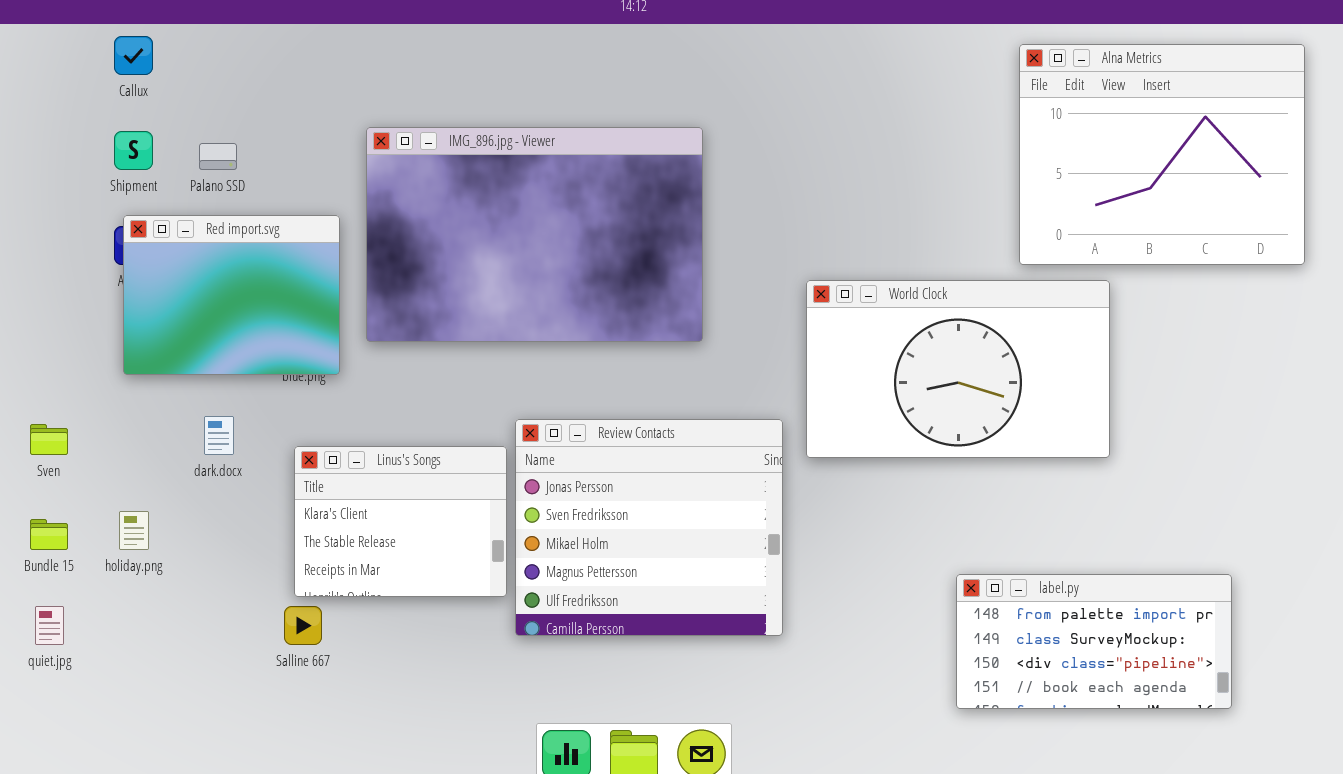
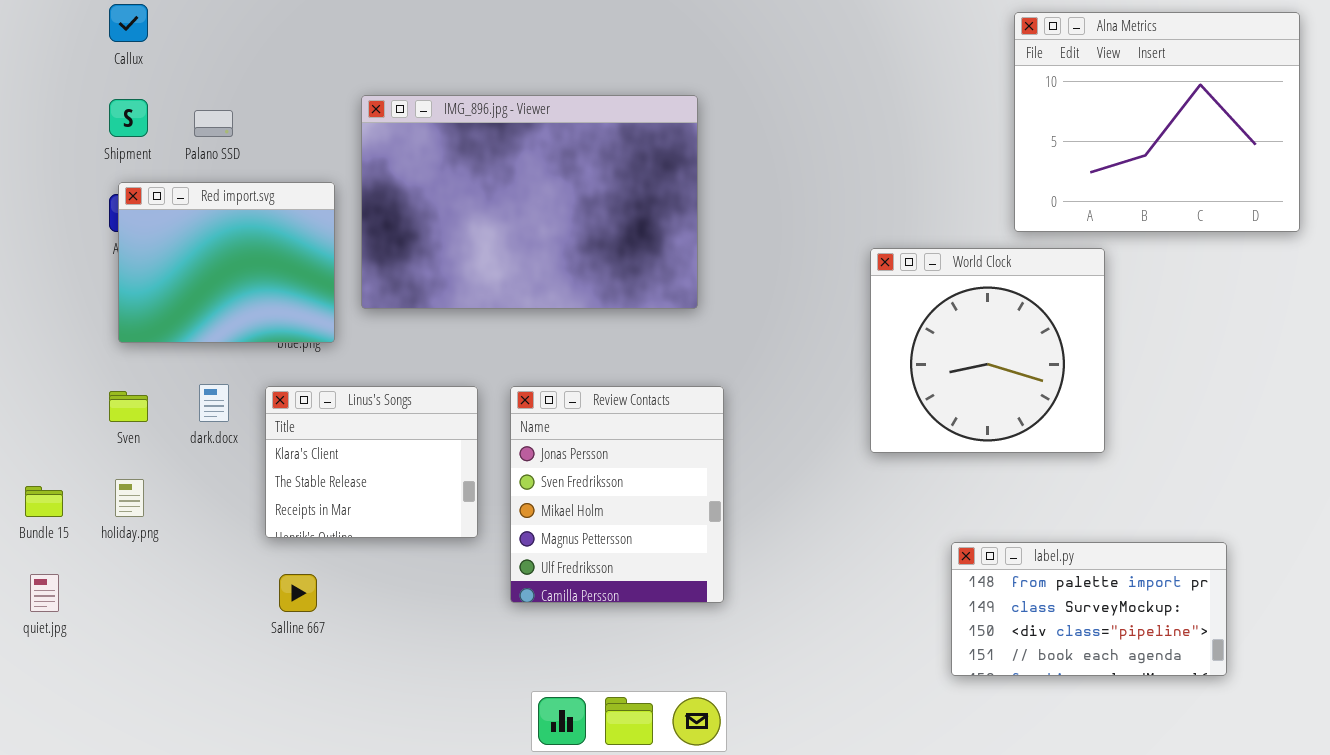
World Clock: [806,280,1110,458] -> [870,248,1105,453], resized
Review Contacts: [515,419,783,636] -> [510,386,724,603], resized
Sven: [30,424,68,455] -> [109,391,148,422], moved
Linus's Songs: [294,446,507,597] -> [265,386,478,538], moved

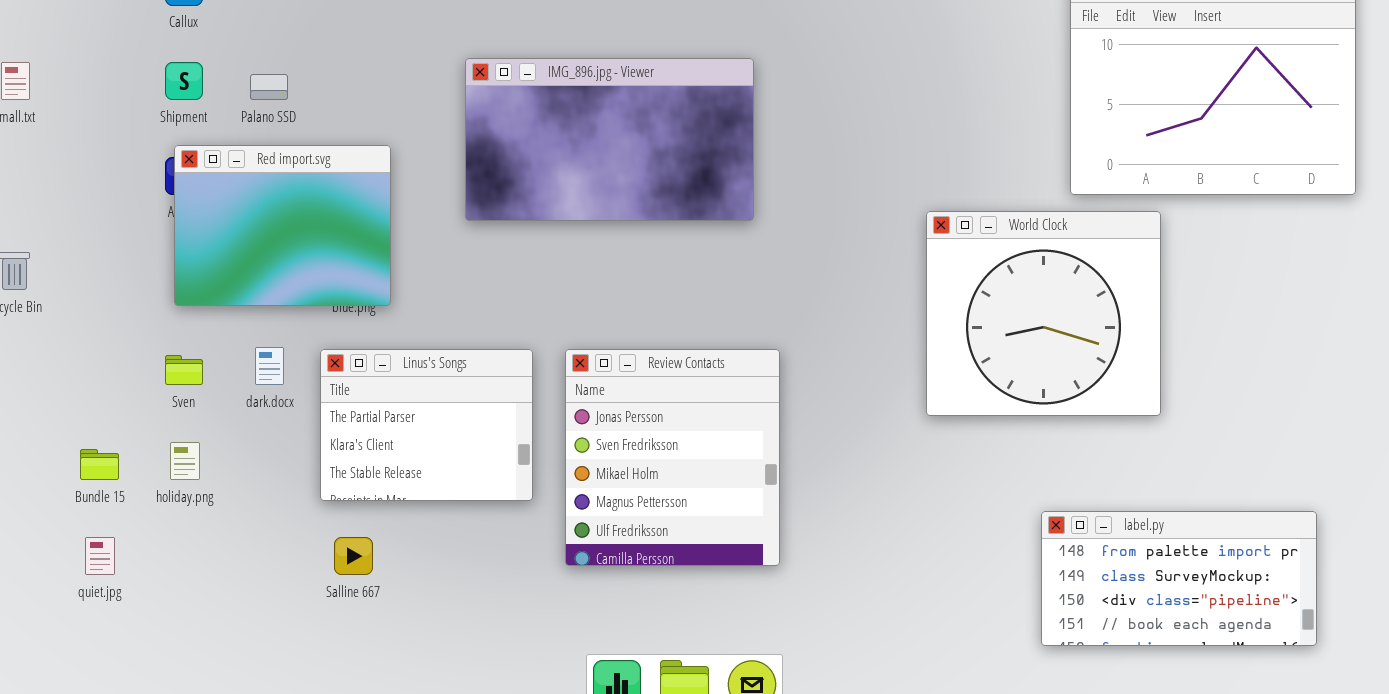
IMG_896.jpg - Viewer: [361,95,698,309] -> [465,58,754,221], resized
Linus's Songs: [265,386,478,538] -> [320,349,533,501], scrolled up 1 row
label.py: [951,542,1227,676] -> [1041,511,1317,646], moved

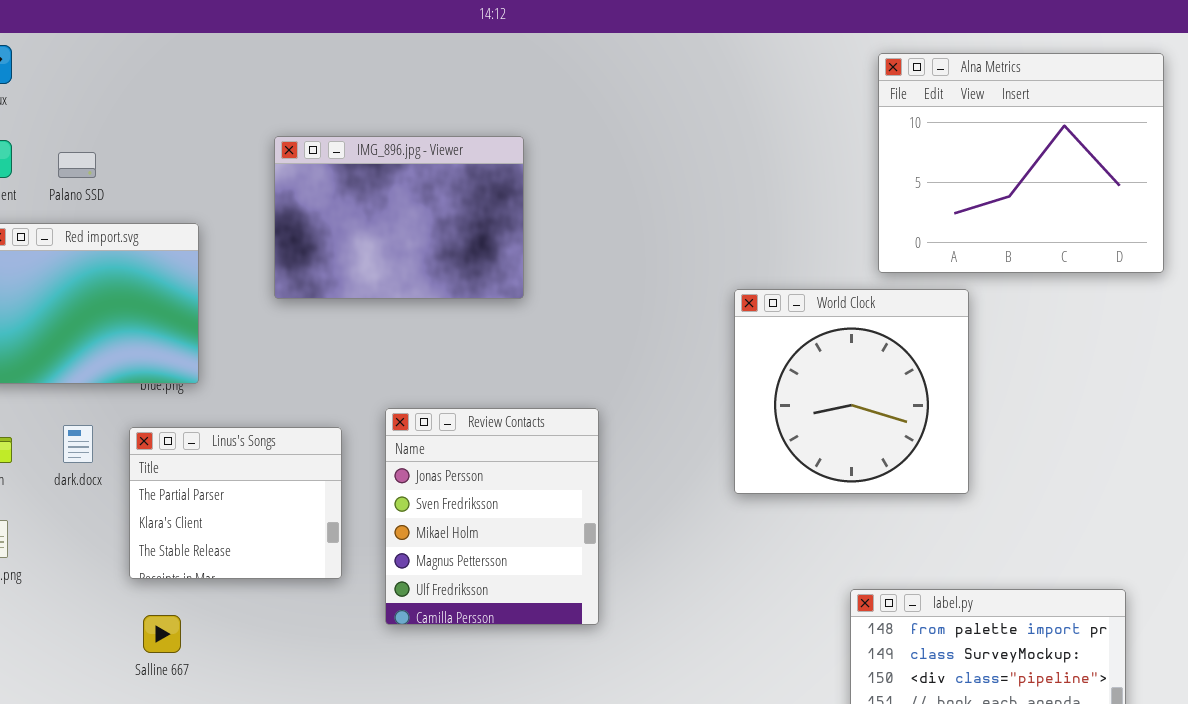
IMG_896.jpg - Viewer: [465,58,754,221] -> [274,136,524,299], resized
Review Contacts: [565,349,780,566] -> [385,408,599,625], moved

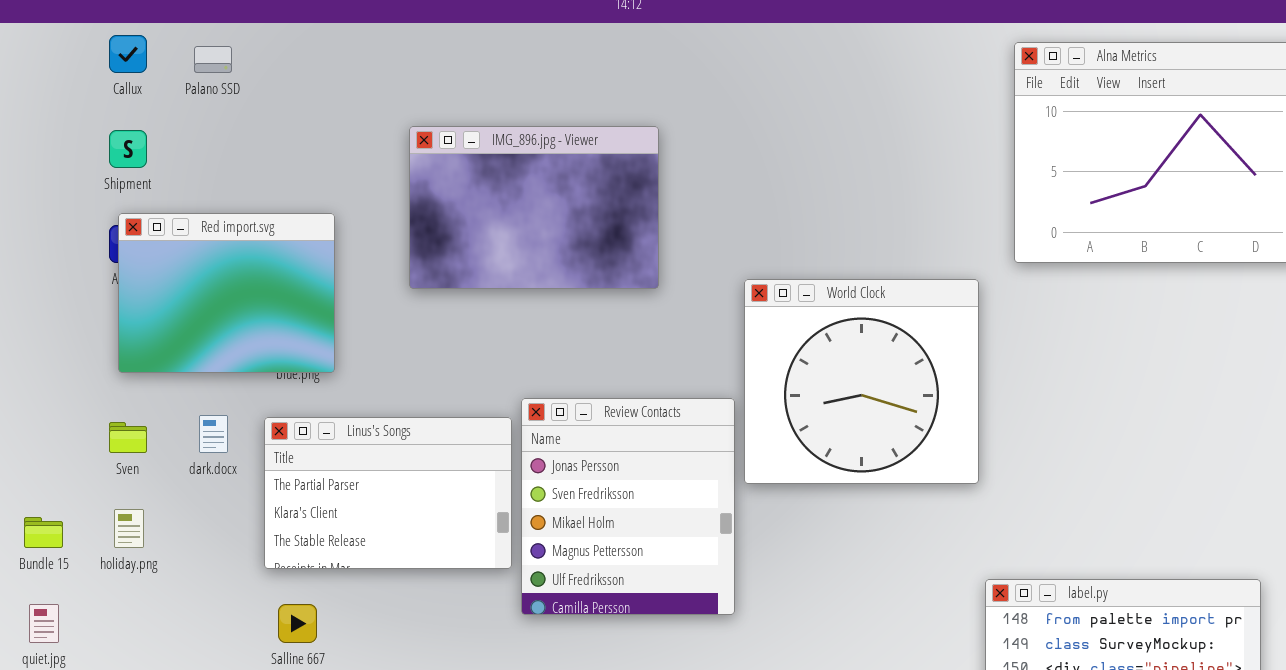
Palano SSD: [58,152,96,178] -> [194,46,232,73], moved
World Clock: [734,289,969,494] -> [744,279,979,484], moved
Linus's Songs: [129,427,342,579] -> [264,417,512,569], resized

